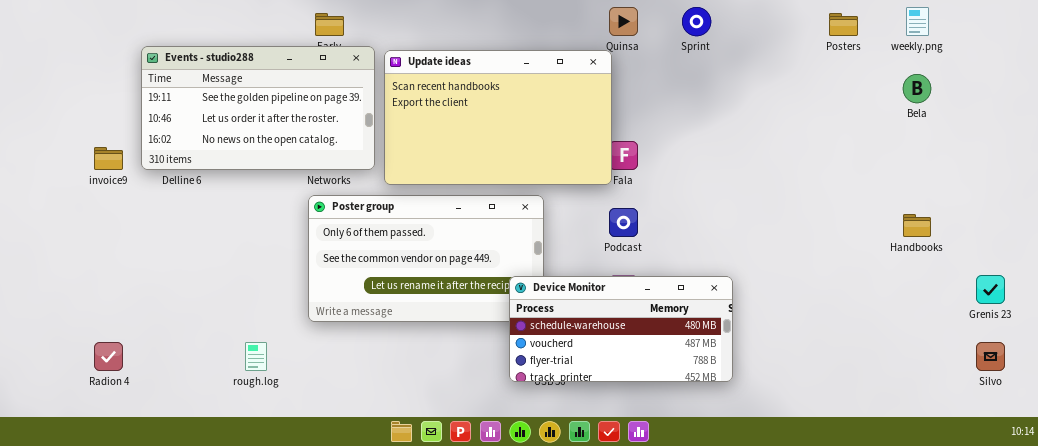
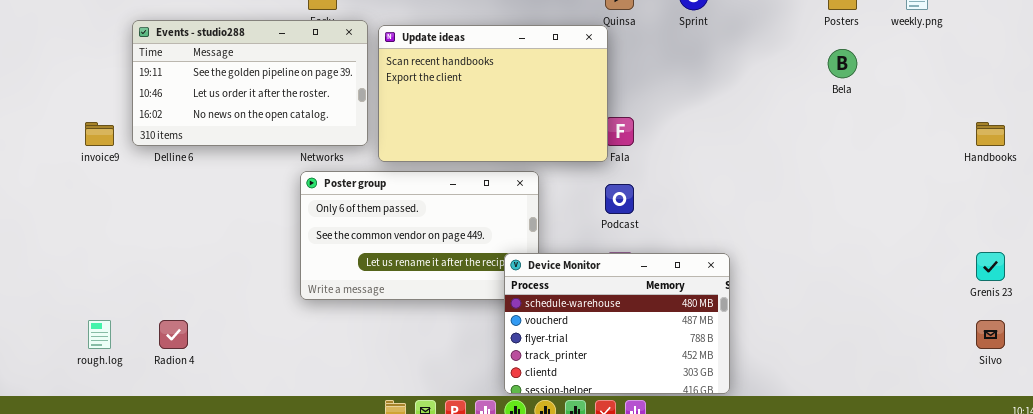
Bela: [903,74,931,103] -> [828,49,857,78], moved
Handbooks: [903,214,931,237] -> [976,122,1005,146], moved
Device Monitor: [509,276,733,382] -> [504,253,730,394], resized
Radion 4: [94,342,123,371] -> [159,320,188,349], moved
rough.log: [245,342,267,371] -> [88,320,111,349], moved

